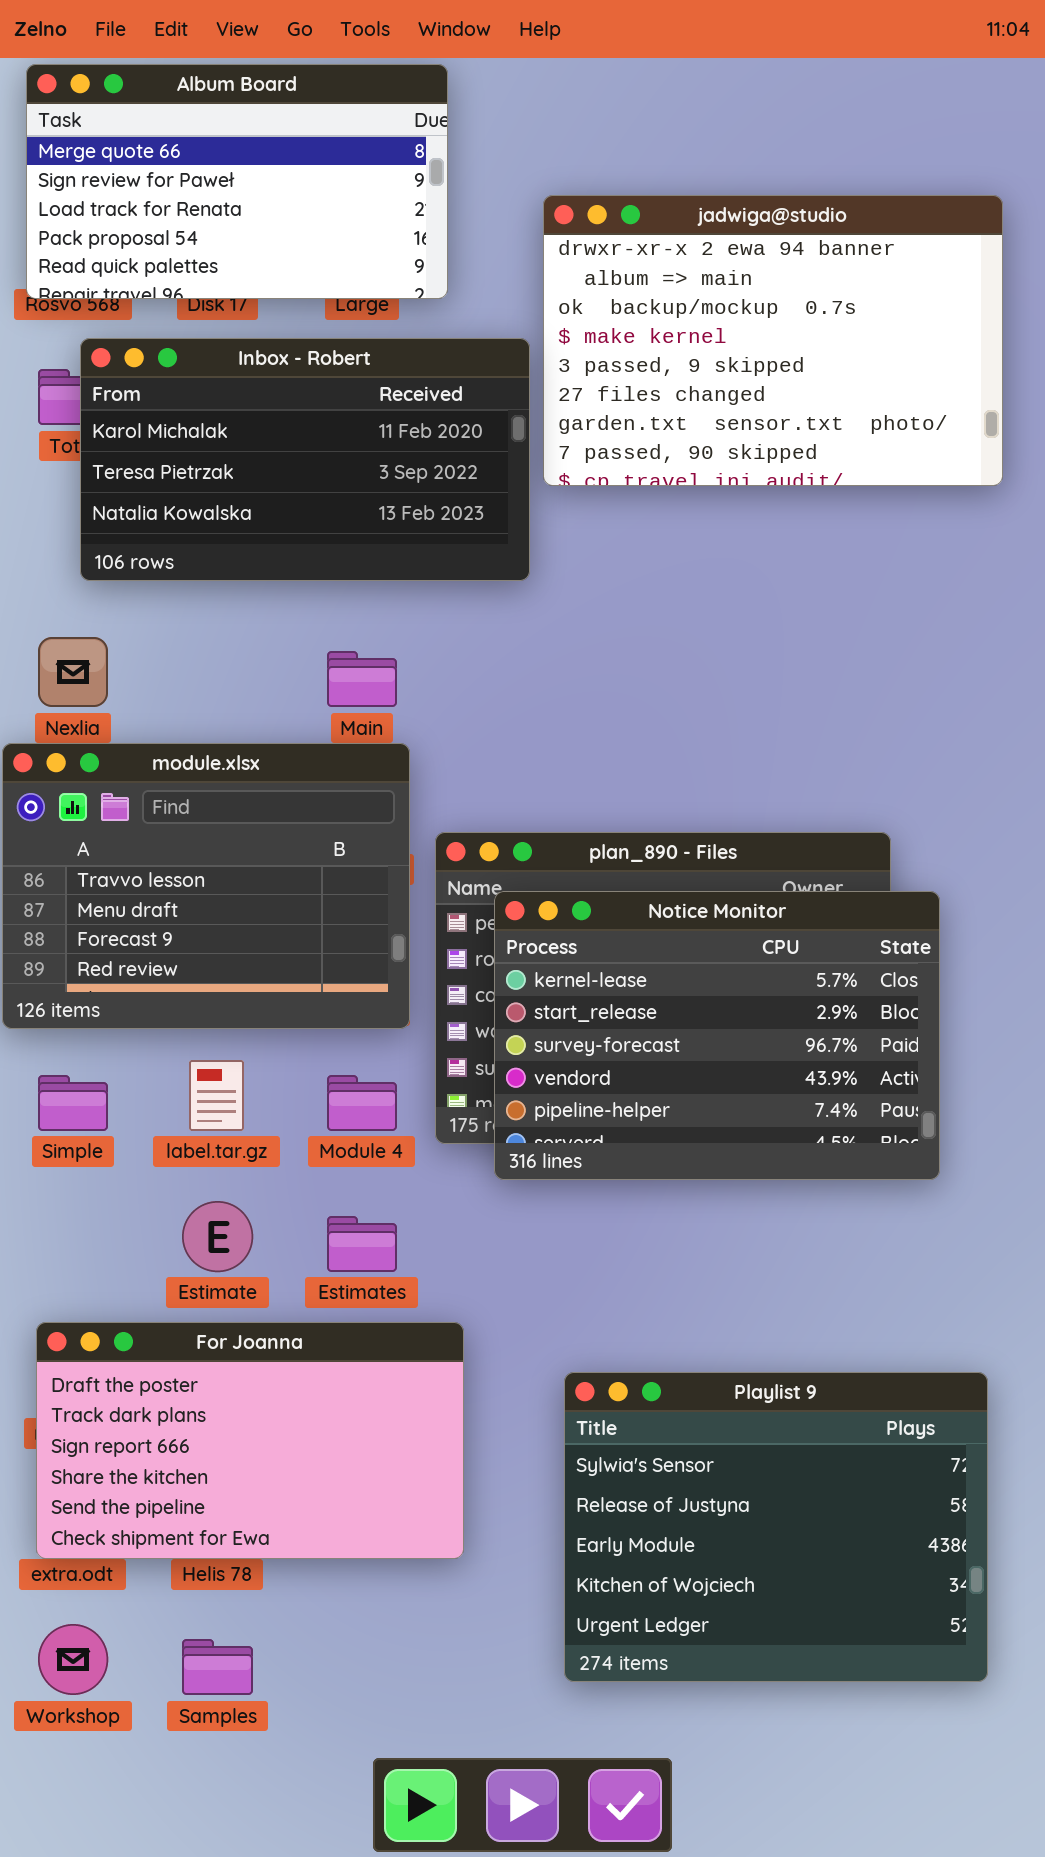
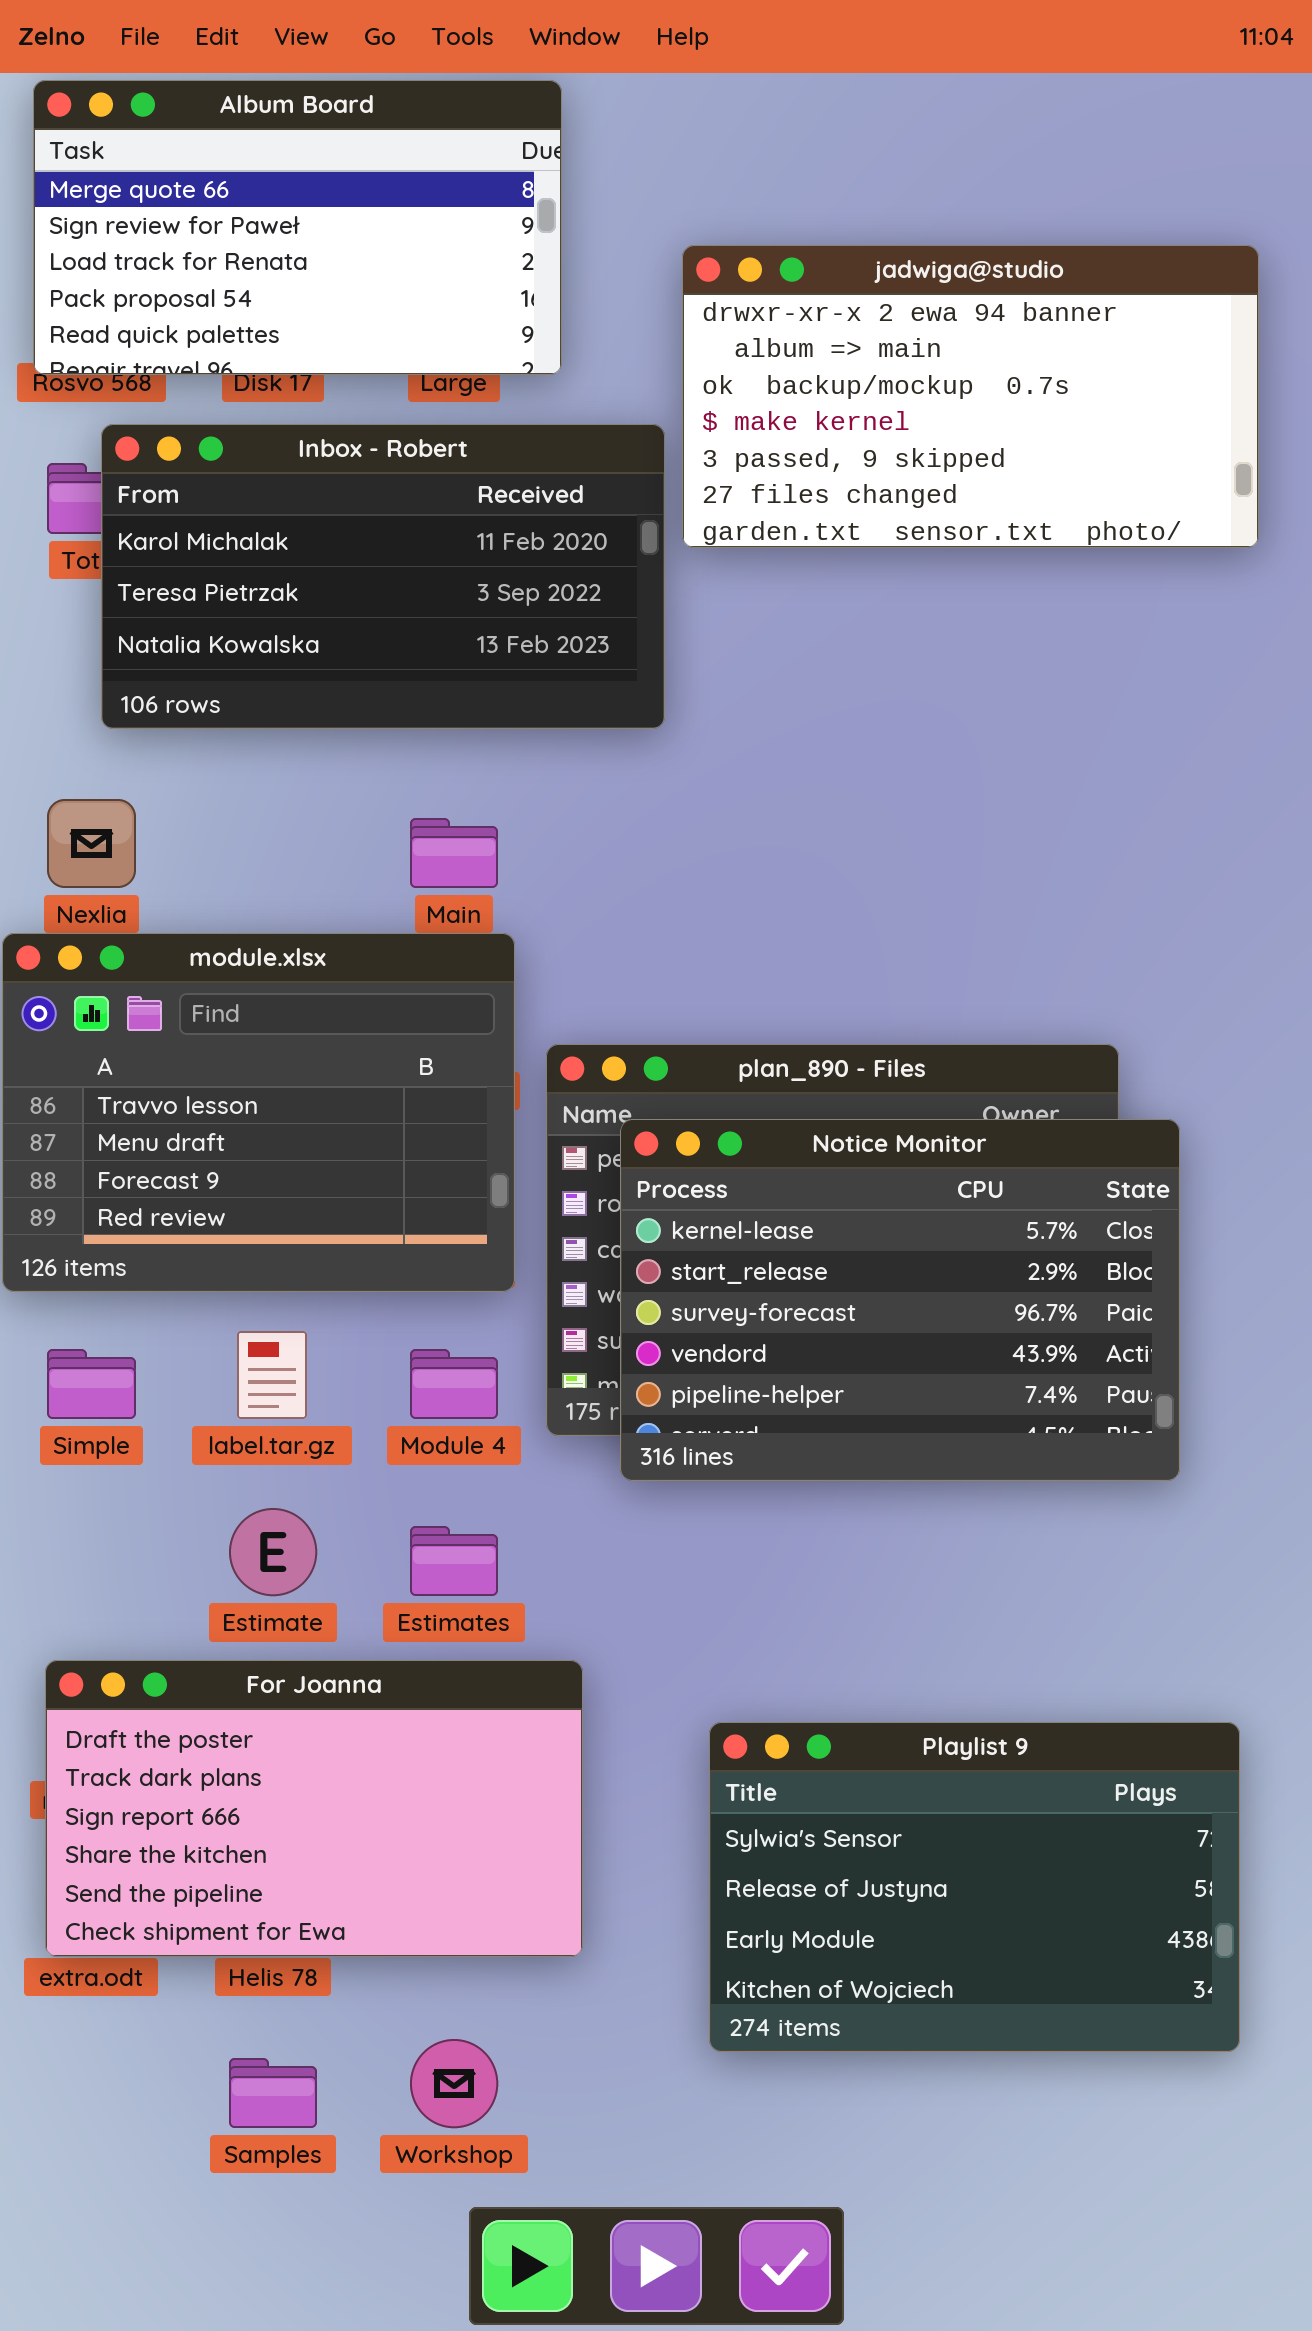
jadwiga@studio: [543,195,1003,486] -> [682,245,1259,548], resized
Playlist 9: [564,1372,988,1682] -> [709,1722,1240,2052], resized
Workshop: [38,1624,108,1695] -> [410,2039,498,2128], moved

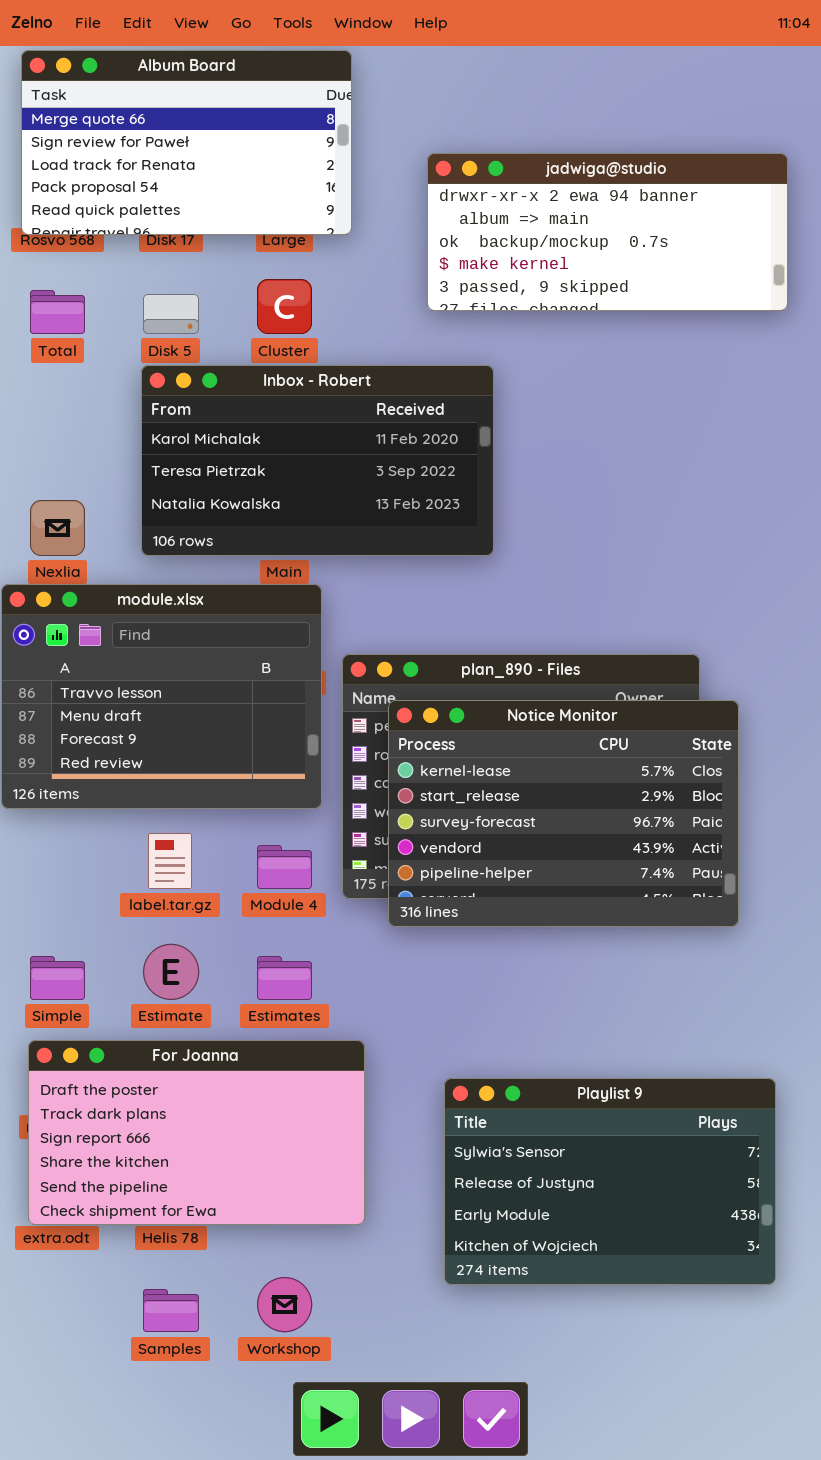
jadwiga@studio: [682,245,1259,548] -> [427,153,788,311], resized
Inbox - Robert: [101,424,665,729] -> [141,365,494,556], moved
Simple: [47,1349,136,1419] -> [30,956,85,1000], moved

